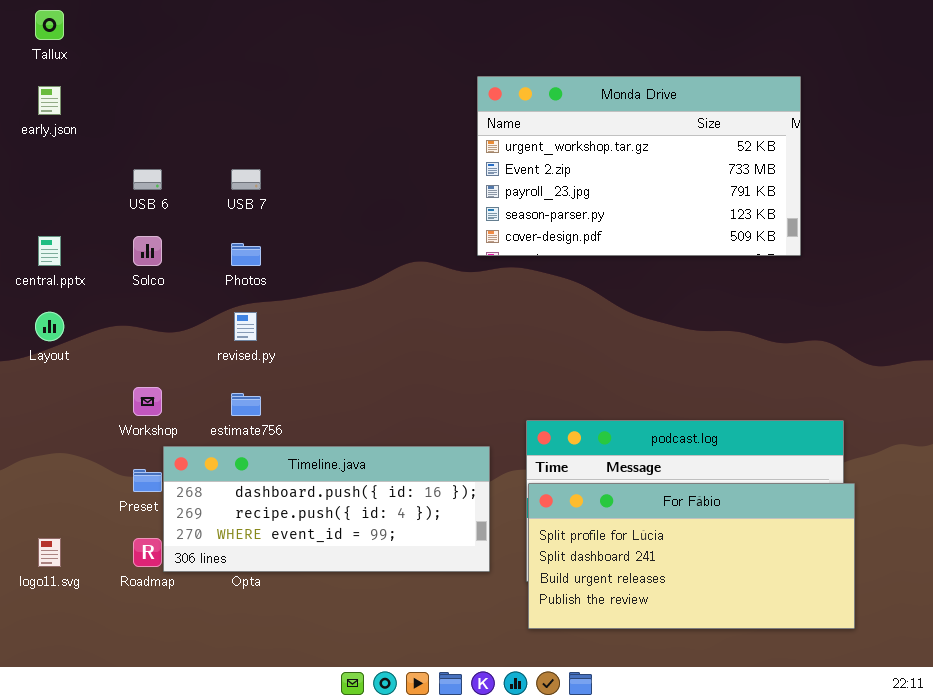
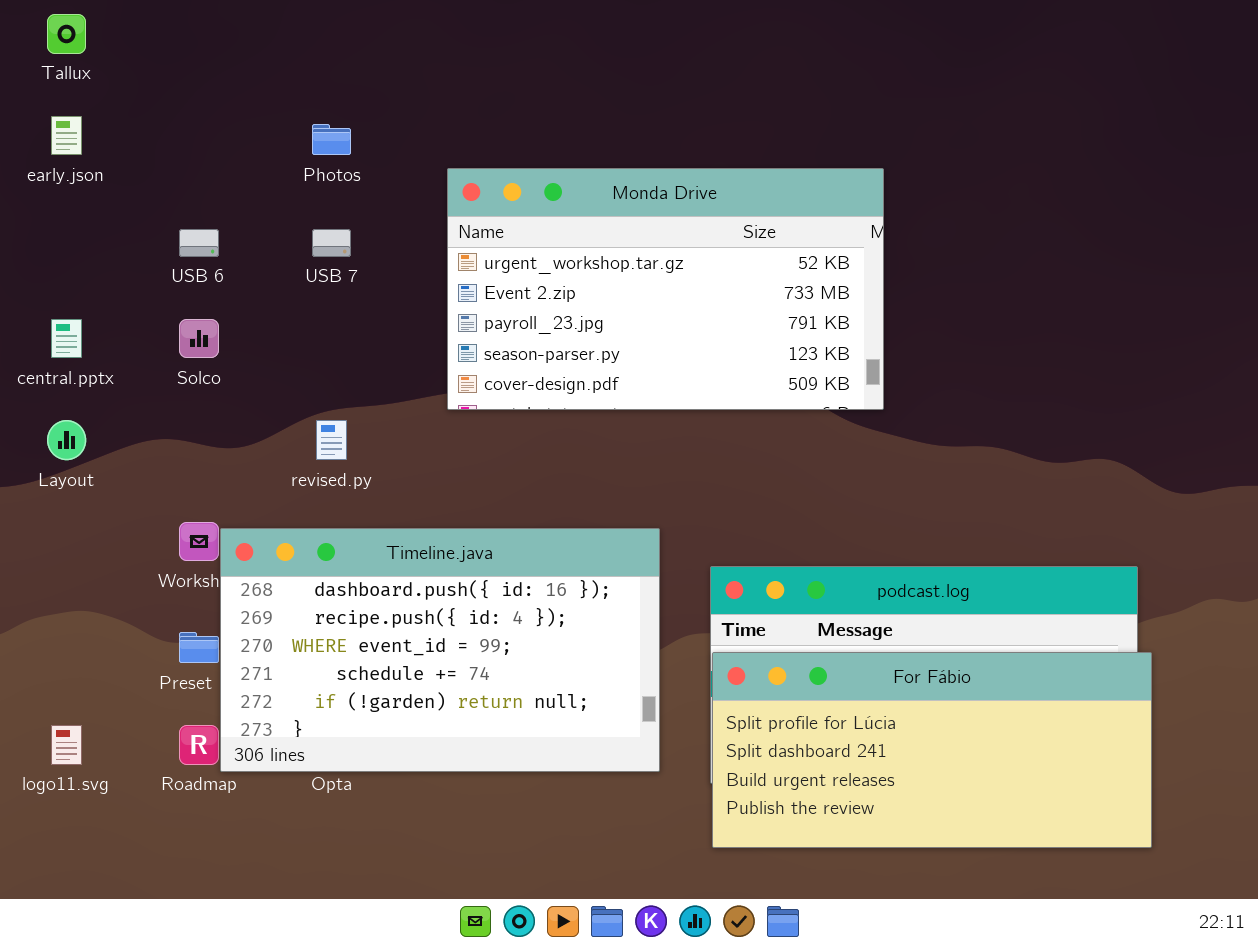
Monda Drive: [477,76,801,256] -> [447,168,884,410], moved
Photos: [231,243,261,266] -> [312,124,351,155], moved
Timeline.java: [163,446,490,572] -> [220,528,660,772], resized

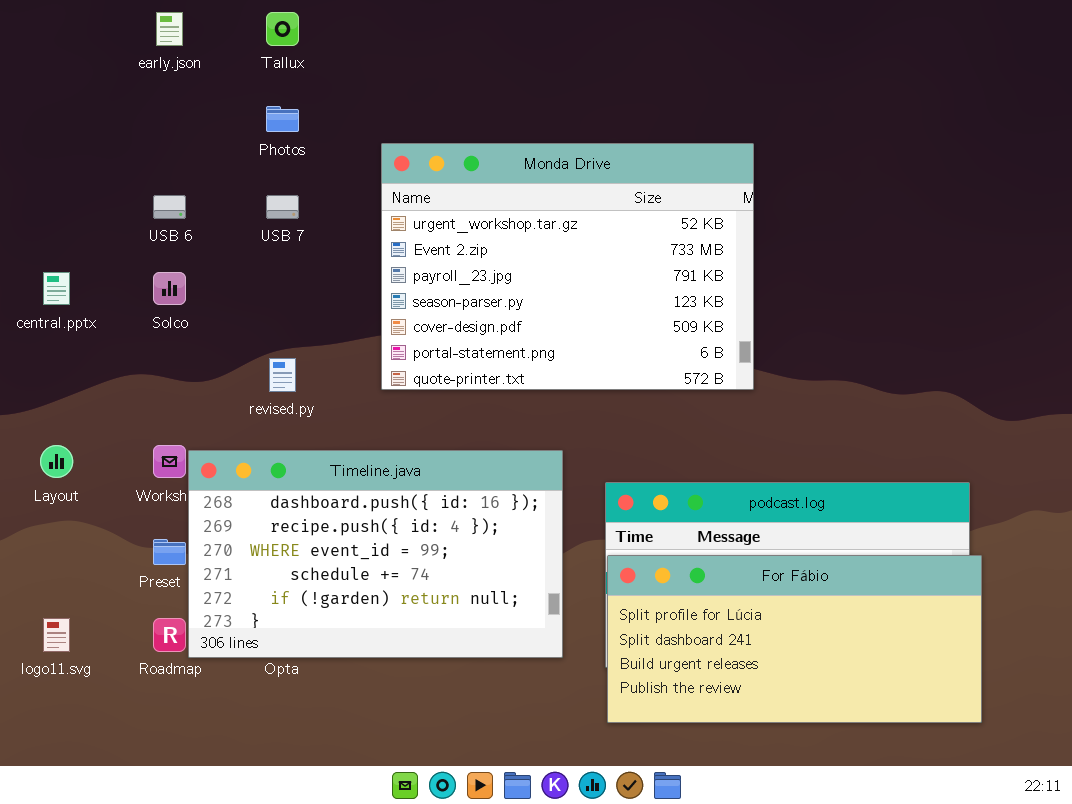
Tallux: [47,14,86,54] -> [266,12,299,46], moved
early.json: [51,116,82,155] -> [156,12,183,46], moved
Monda Drive: [447,168,884,410] -> [381,143,754,390], resized
Layout: [47,420,86,460] -> [40,445,73,478], moved

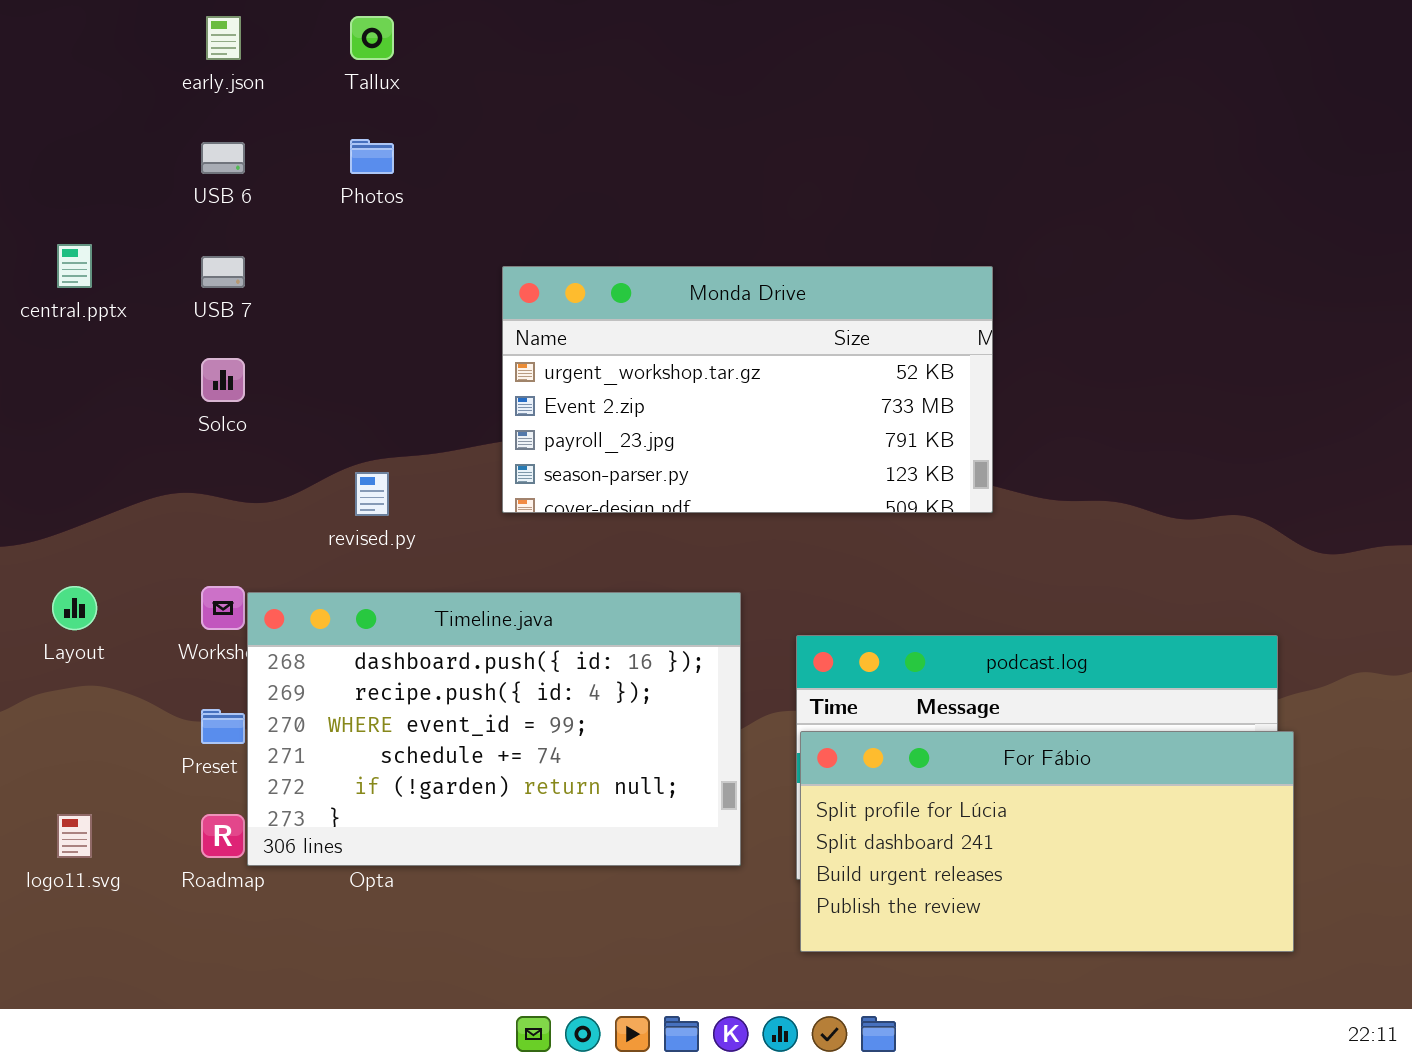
Monda Drive: [381,143,754,390] -> [502,266,993,513], resized
USB 6: [153,195,186,219] -> [201,142,245,174], moved
USB 7: [266,195,299,219] -> [201,256,245,288], moved
central.pptx: [43,272,70,305] -> [57,244,92,288], moved

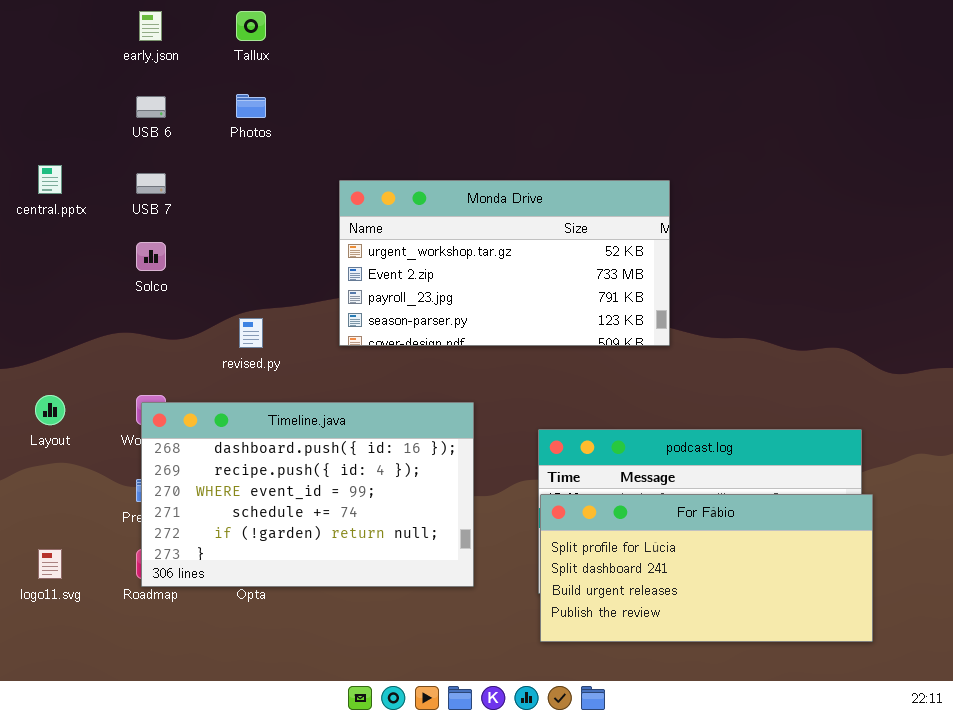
Timeline.java: [247,592,741,866] -> [141,402,474,587], moved

